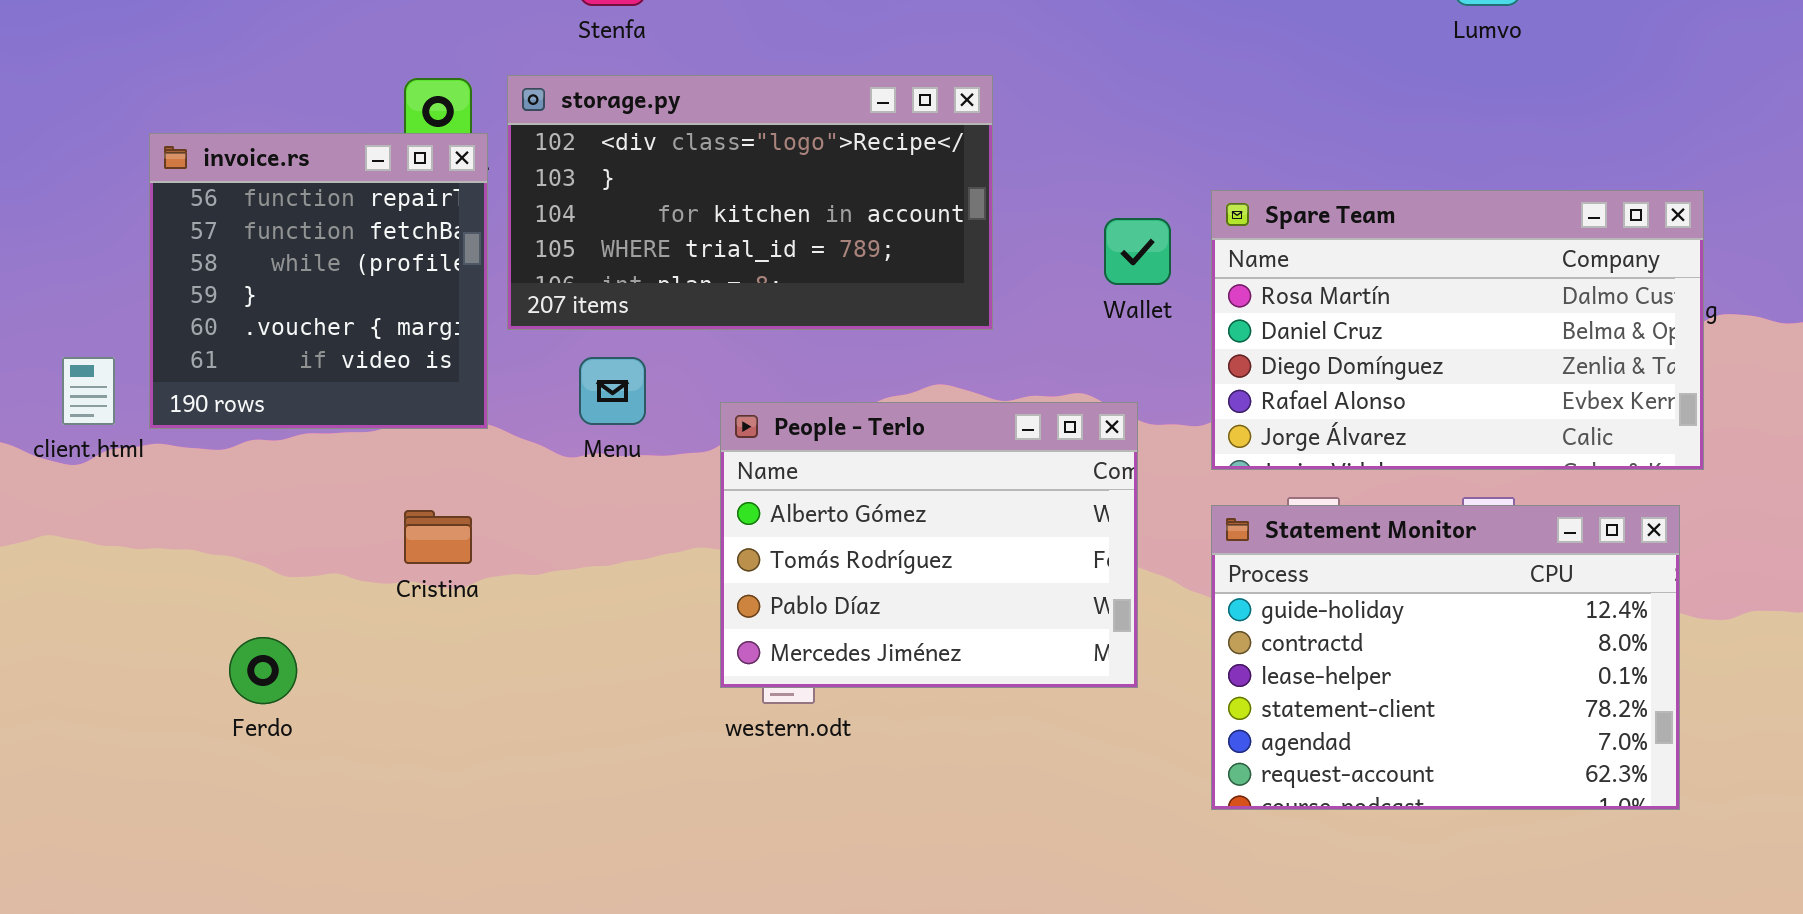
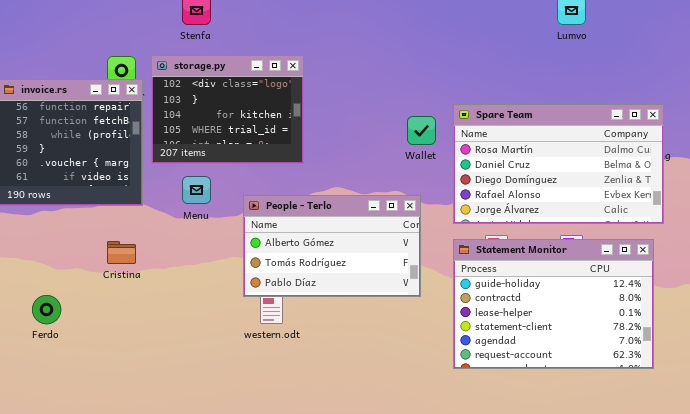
storage.py: [507,75,993,330] -> [151,55,304,164], resized
People - Terlo: [720,402,1138,688] -> [243,195,421,297], resized

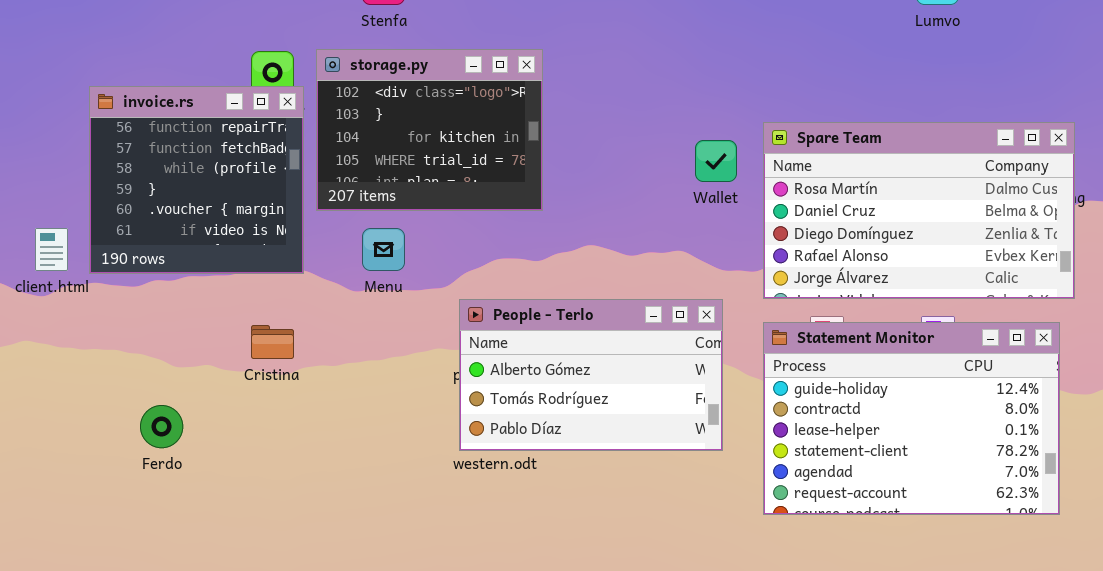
People - Terlo: [243,195,421,297] -> [459,299,723,451], moved

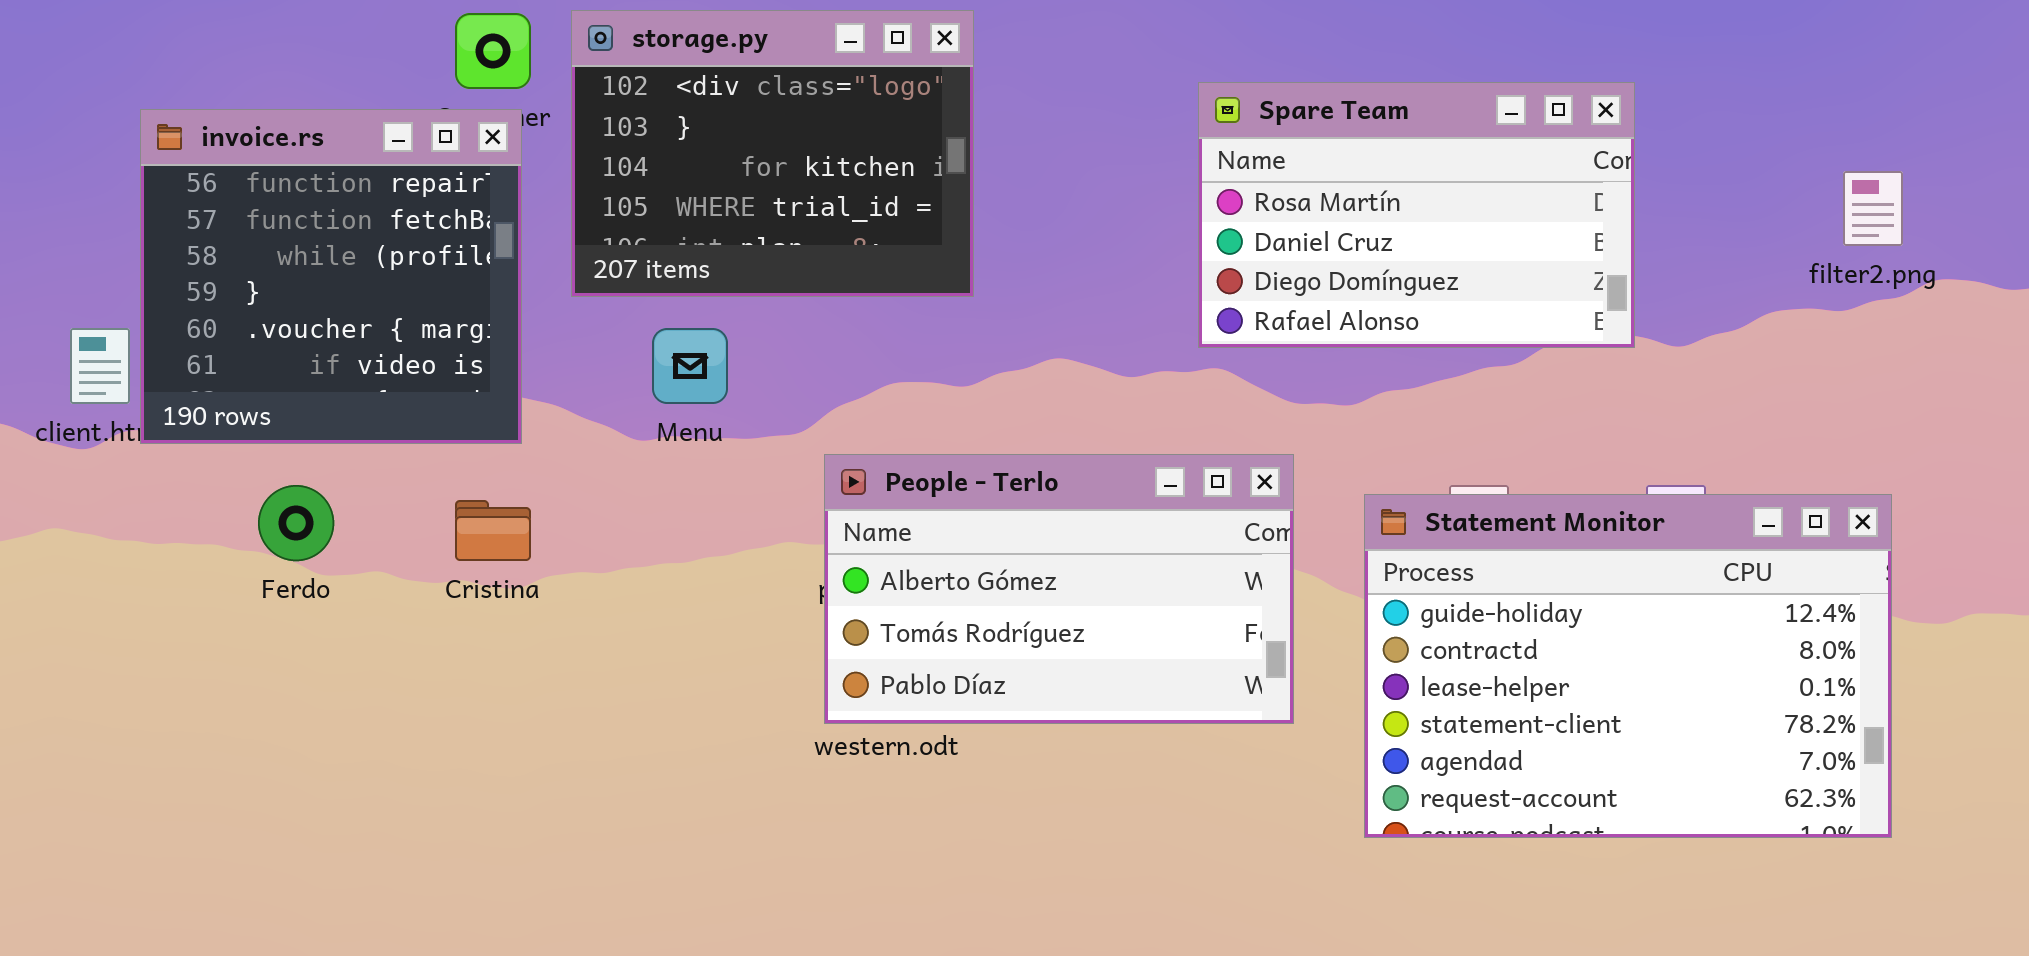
invoice.rs: [89,86,304,274] -> [140,109,522,444], moved
Spare Team: [763,122,1075,299] -> [1198,82,1635,348], moved, resized
Ferdo: [140,405,183,448] -> [258,485,334,561], moved

